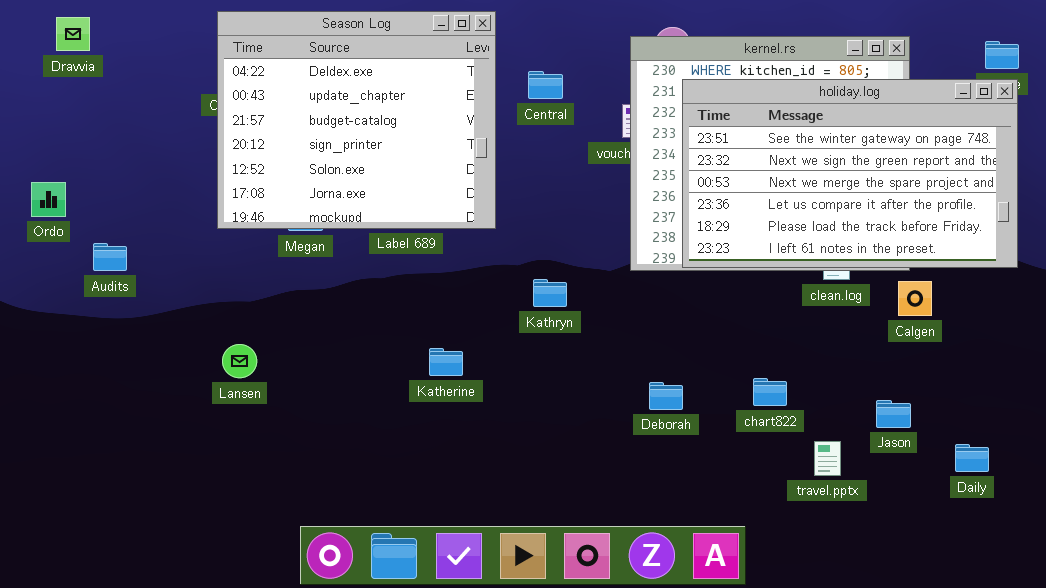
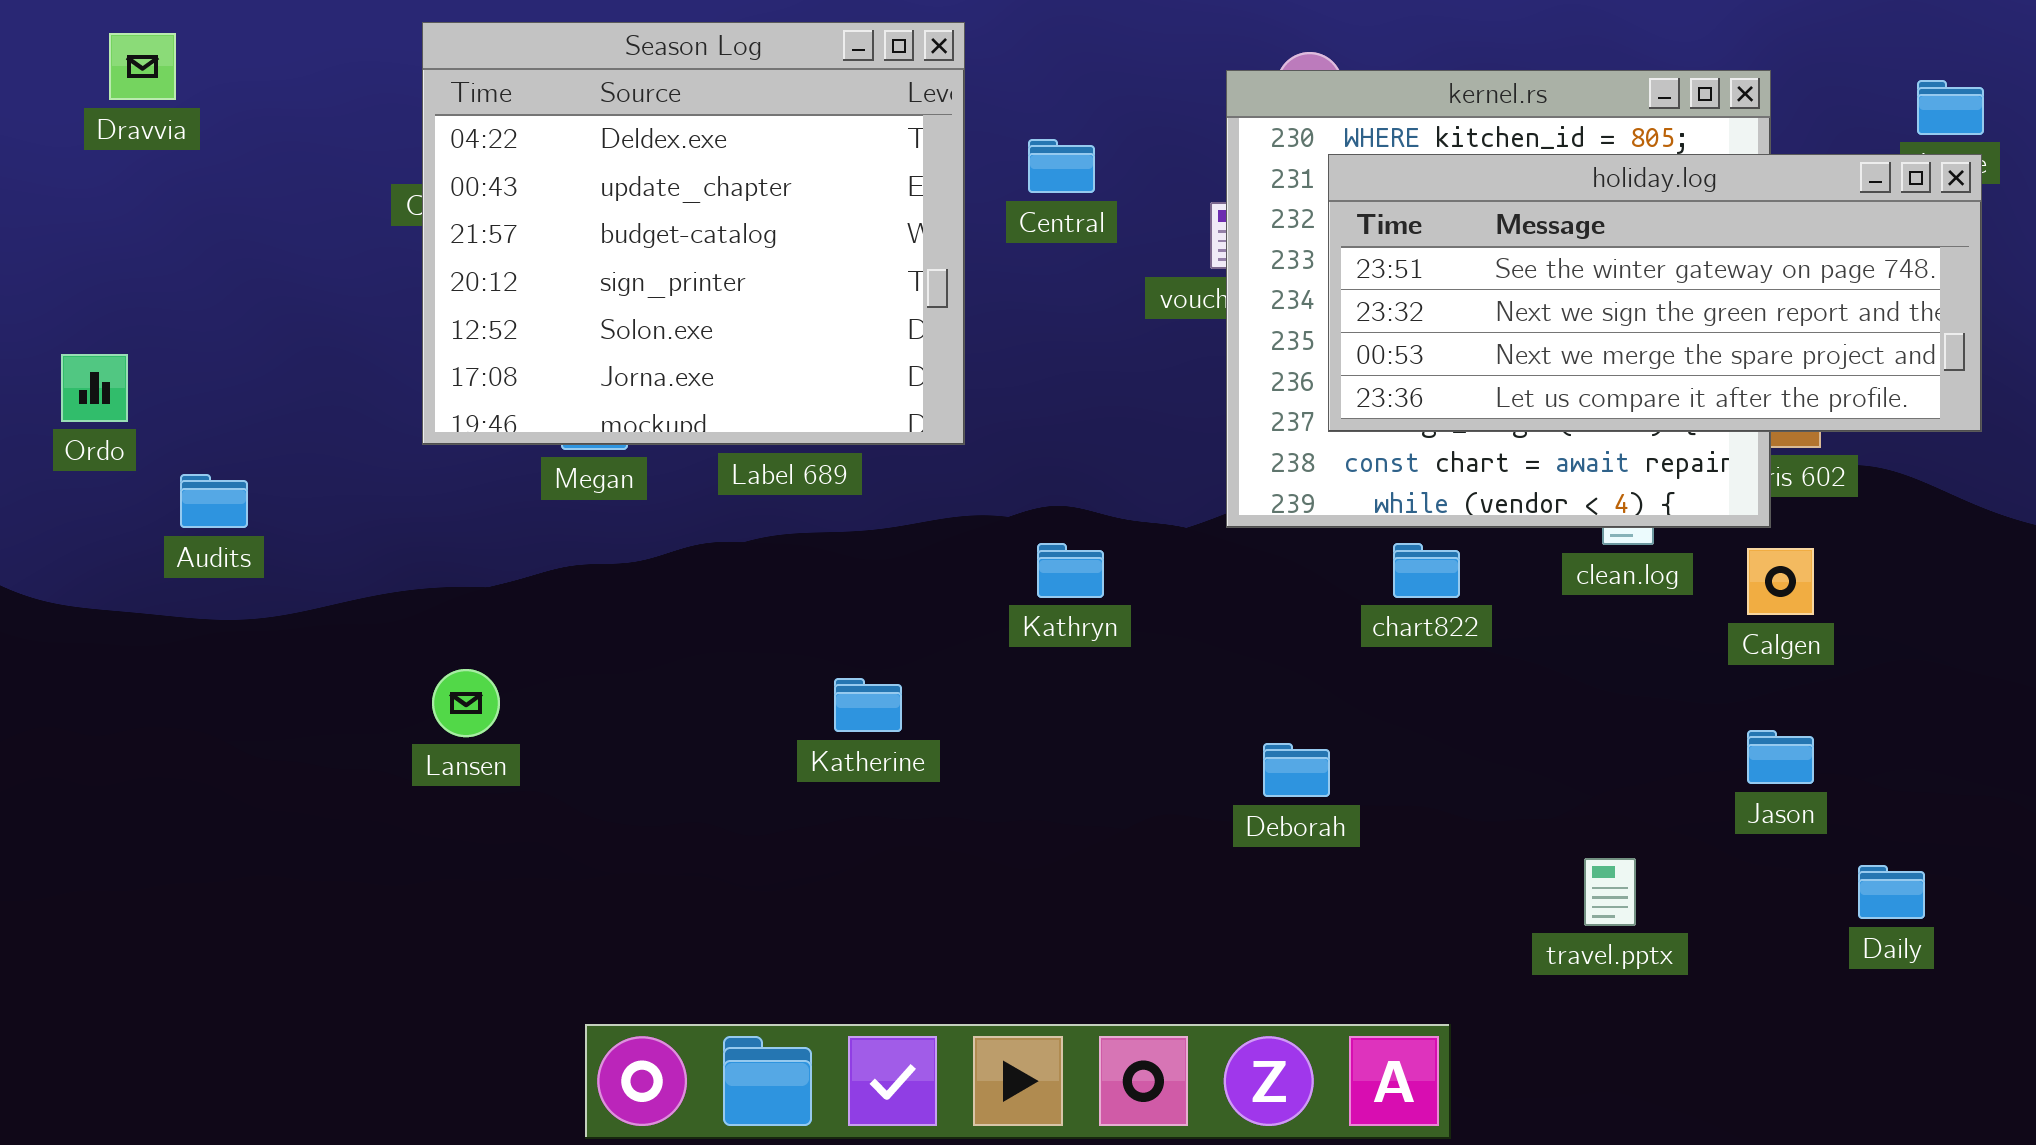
holiday.log: [682,79,1018,268] -> [1328,154,1982,432], resized
chart822: [753,378,787,406] -> [1393,543,1460,598], moved
Jason: [876,400,911,428] -> [1747,730,1814,784], moved

